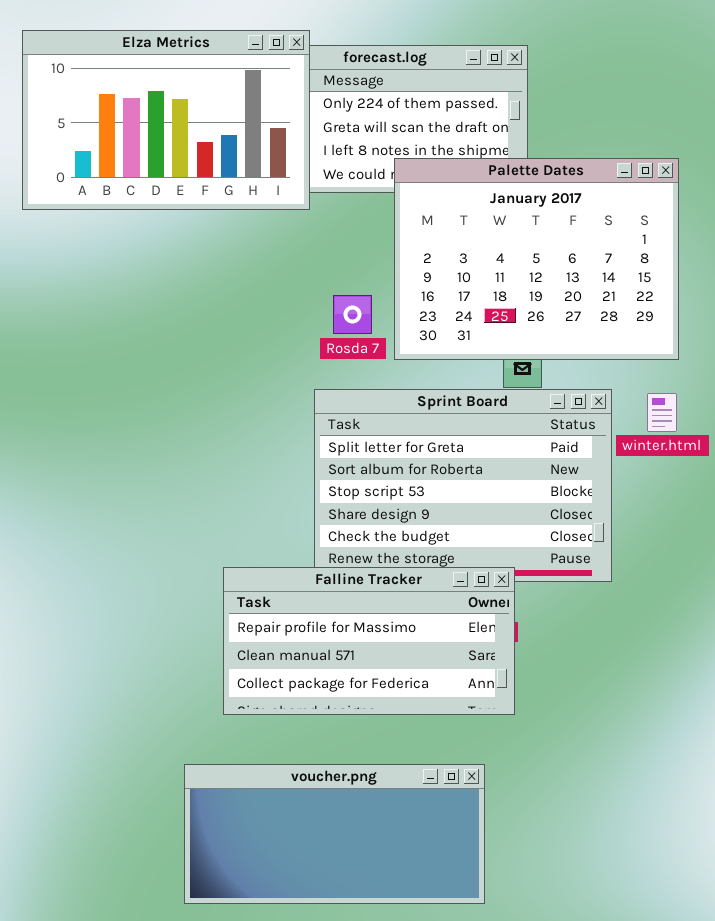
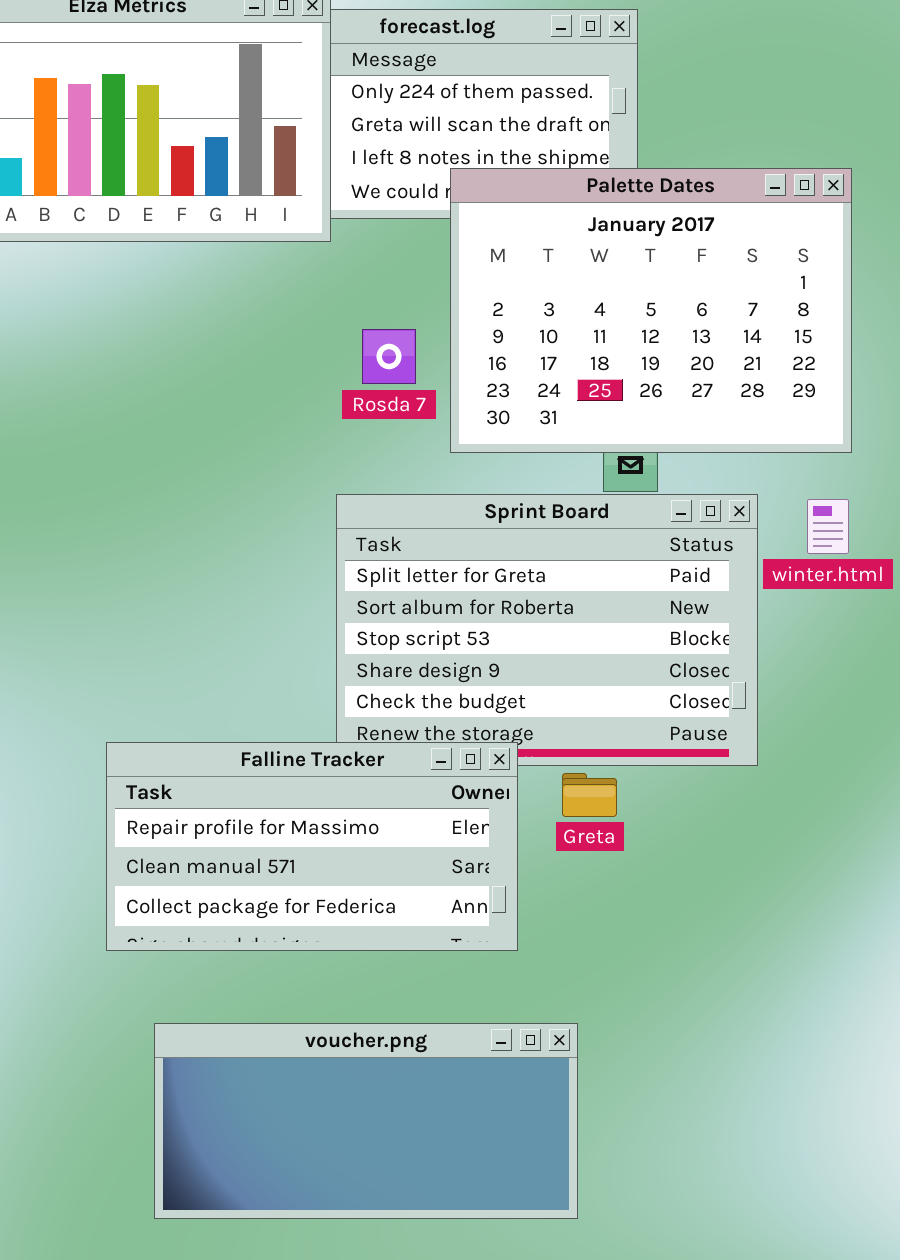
Rosda 7: [333,295,372,334] -> [362,329,416,384], moved
Falline Tracker: [223,567,515,715] -> [106,742,518,951], moved

